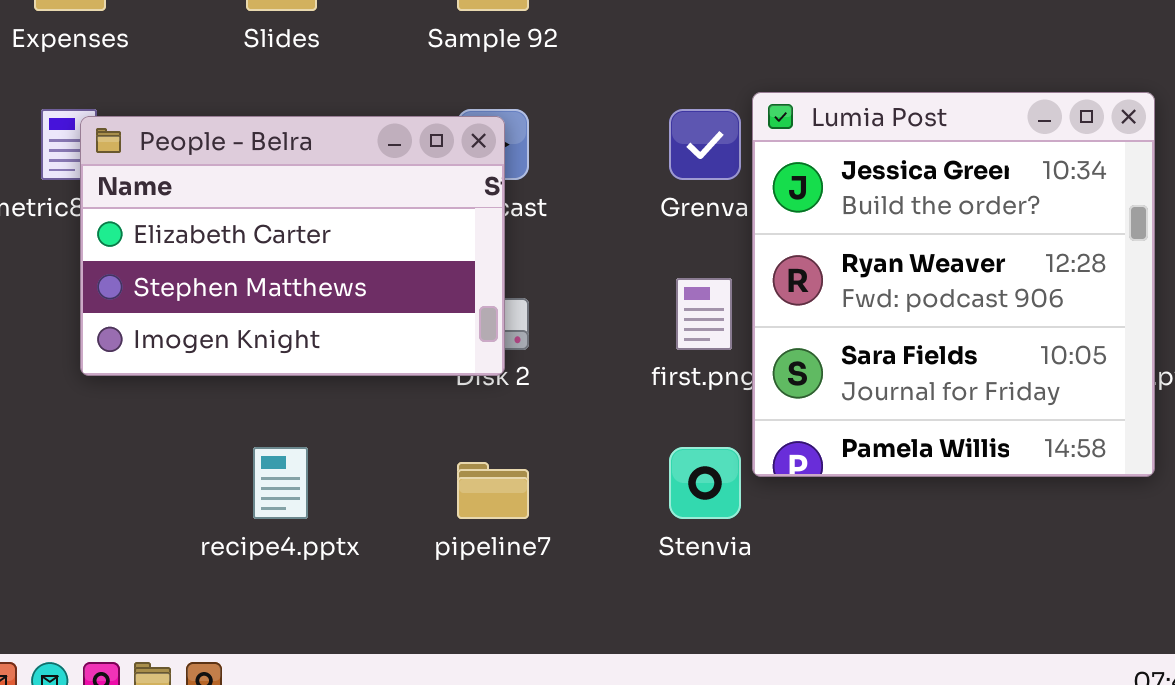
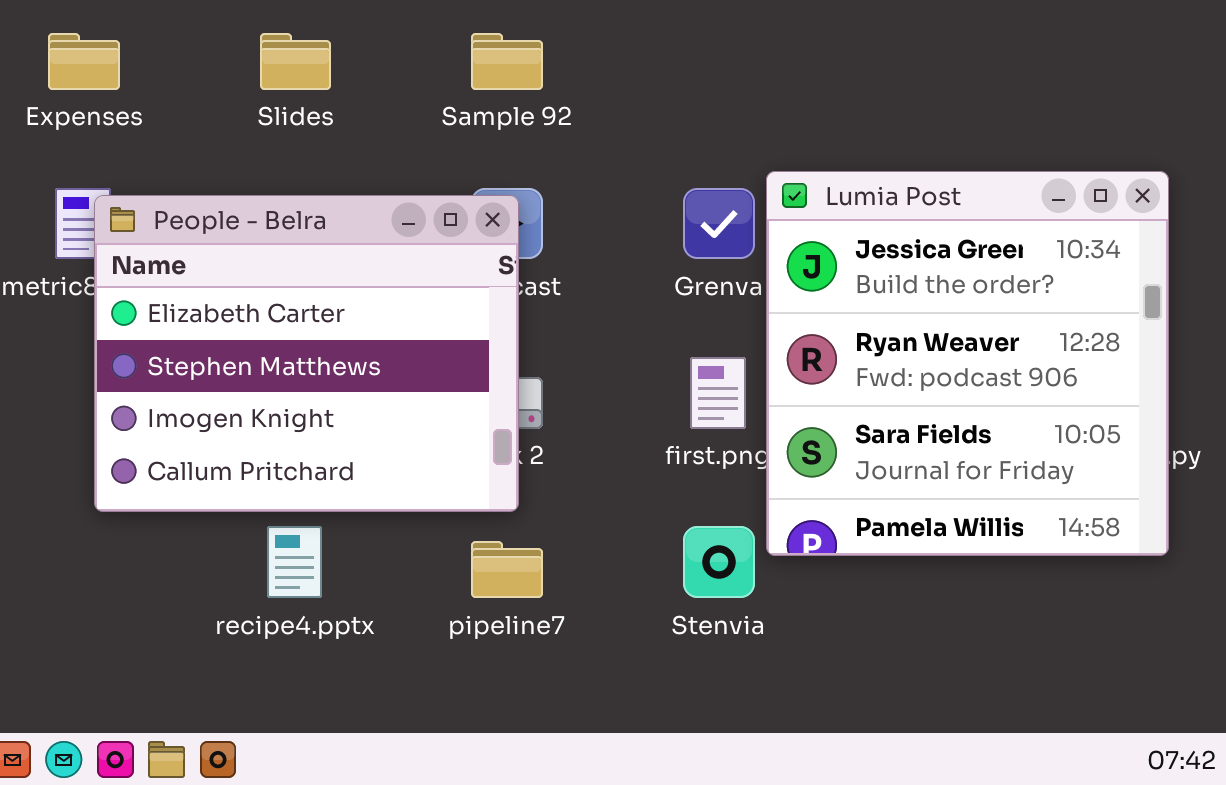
People - Belra: [80,116,505,376] -> [94,195,519,512], resized

